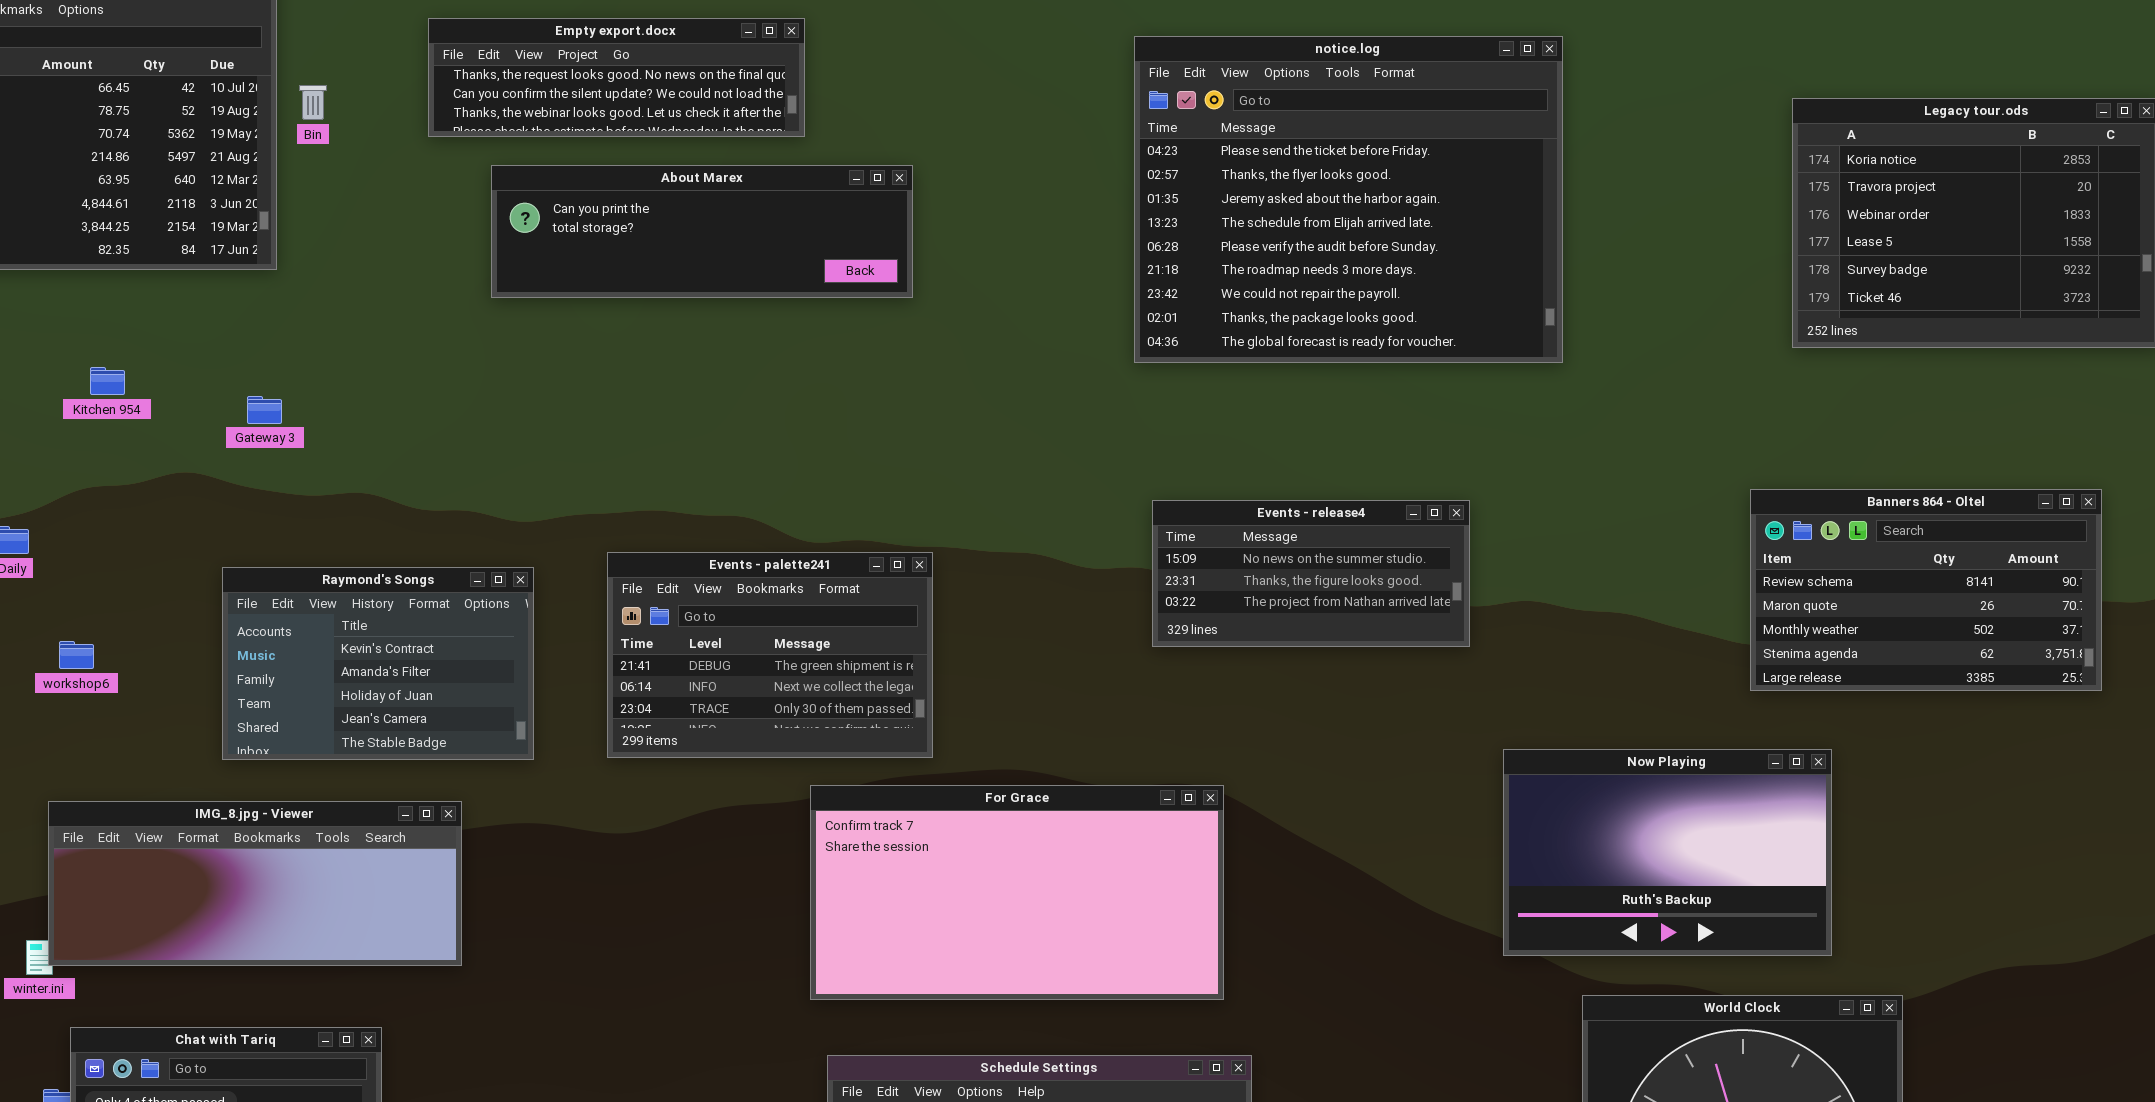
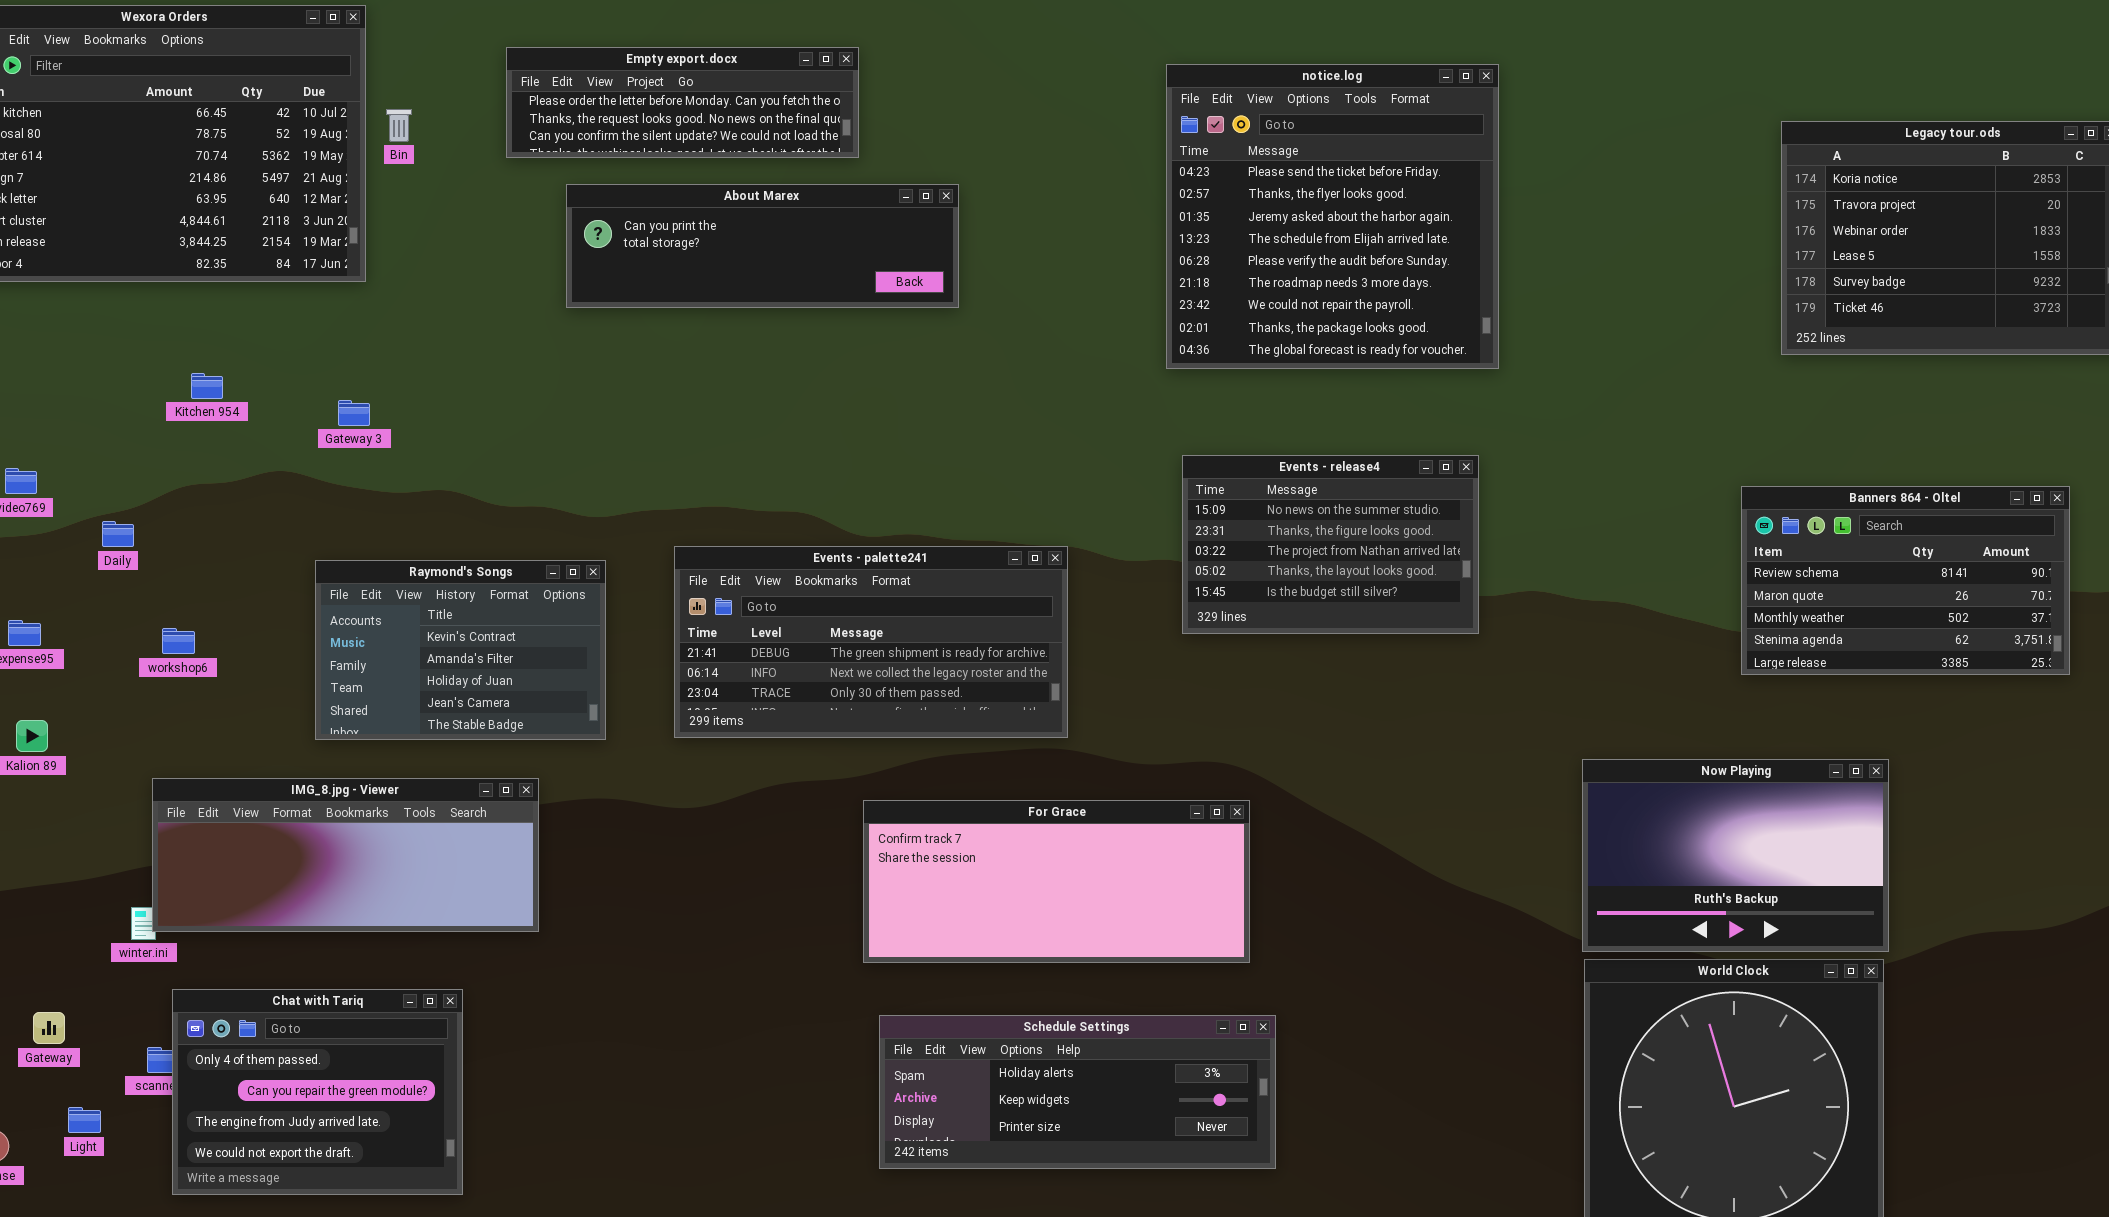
Empty export.docx: [428,18,805,137] -> [506,47,859,158], scrolled up 1 row
notice.log: [1134,36,1563,363] -> [1166,64,1499,369], resized
Events - release4: [1152,500,1470,647] -> [1182,455,1479,634], resized
Events - palette241: [607,552,933,758] -> [674,546,1068,738], resized
Now Playing: [1503,749,1832,956] -> [1582,759,1889,952], moved
For Grace: [810,785,1224,1000] -> [863,800,1250,963], resized

